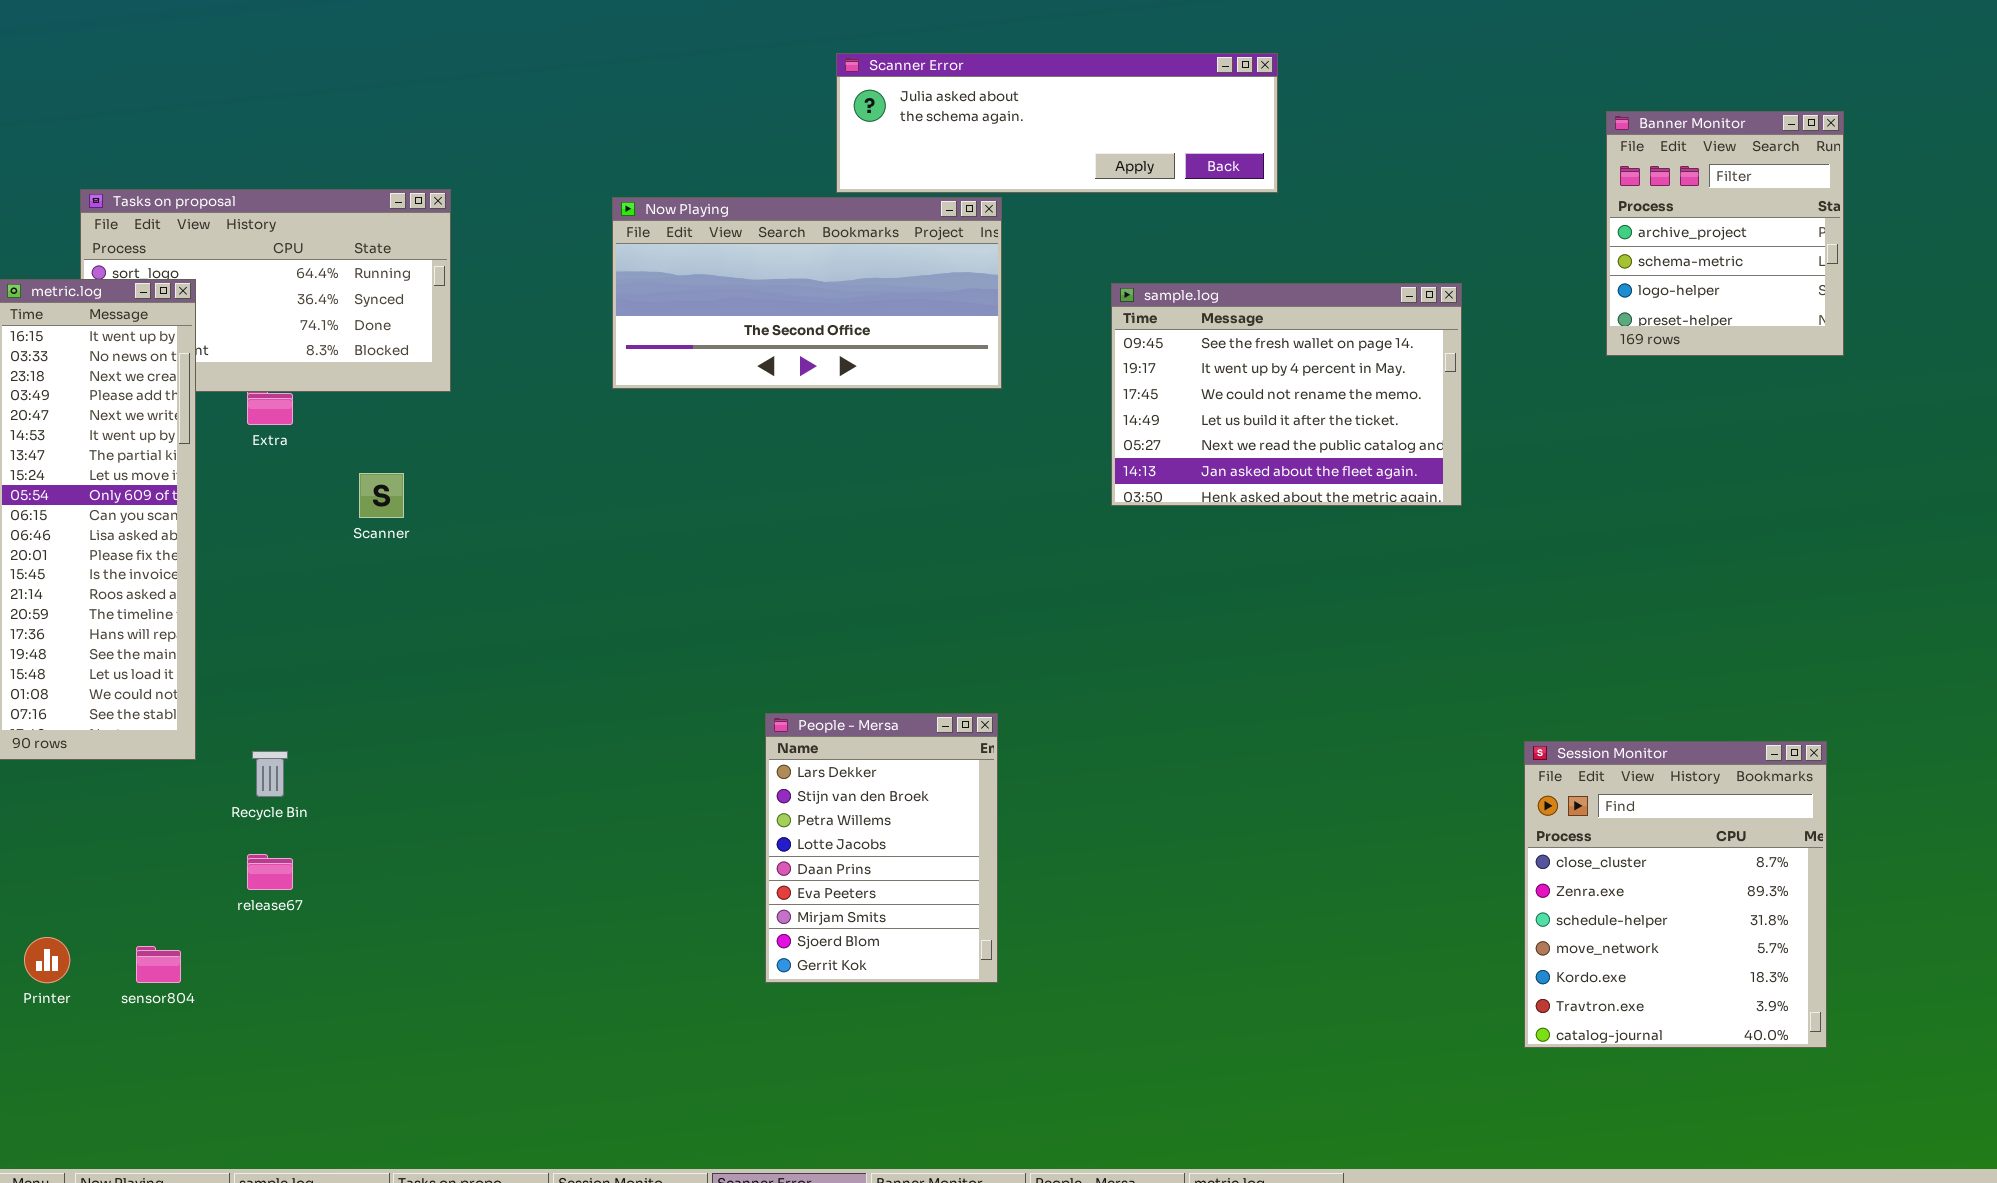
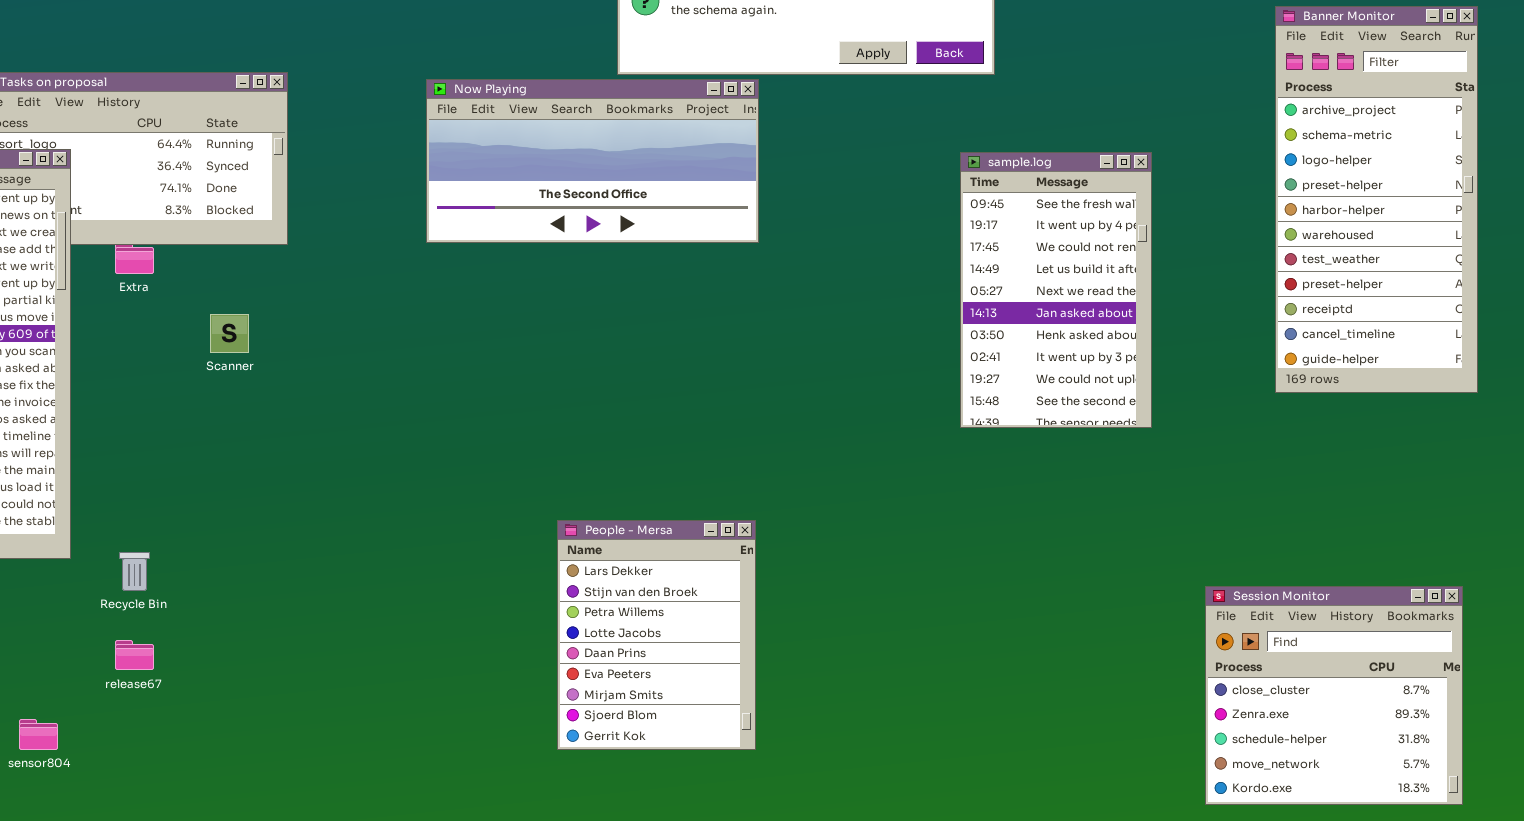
Banner Monitor: [1606,111,1844,356] -> [1275,6,1478,393], resized
sample.log: [1111,283,1462,506] -> [960,152,1152,428], resized
Session Monitor: [1524,741,1827,1048] -> [1205,586,1463,805], resized

